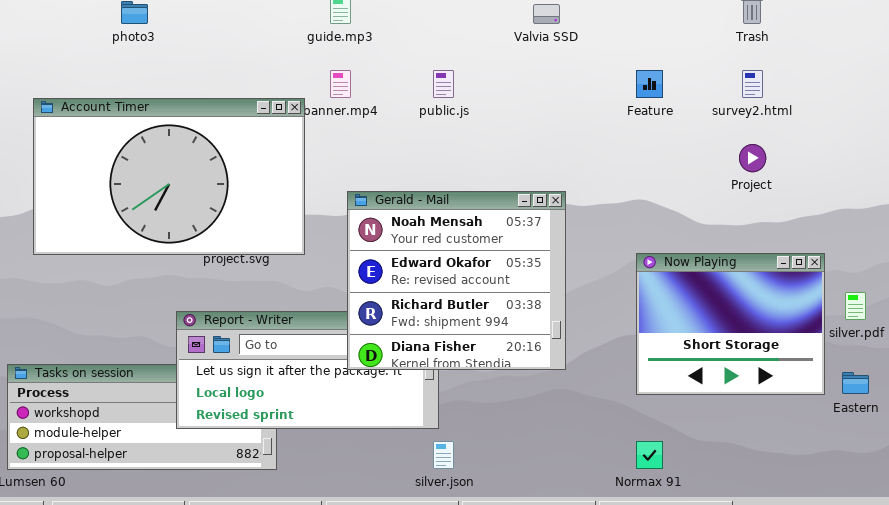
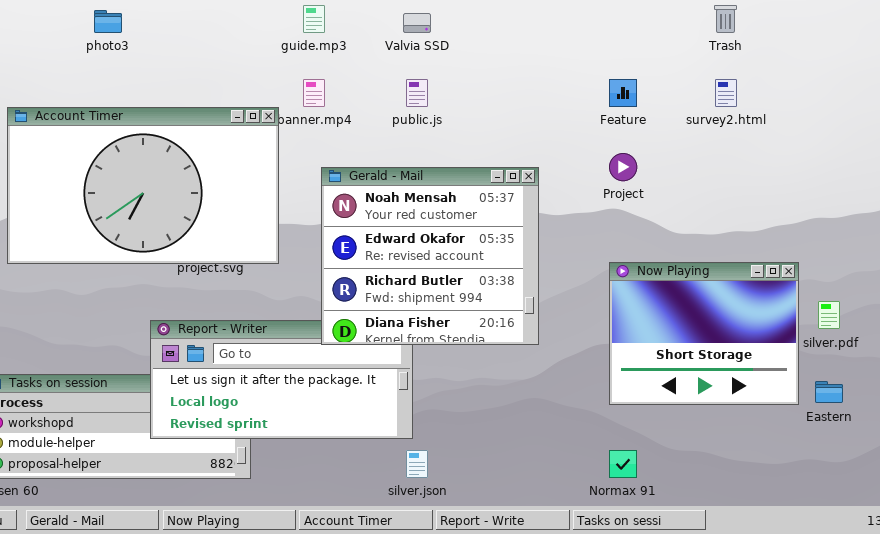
Valvia SSD: [533,4,560,24] -> [403,13,431,33], moved
Project: [739,144,766,172] -> [609,153,637,181], moved
Gerald - Mail: [347,191,566,370] -> [321,167,539,345], moved

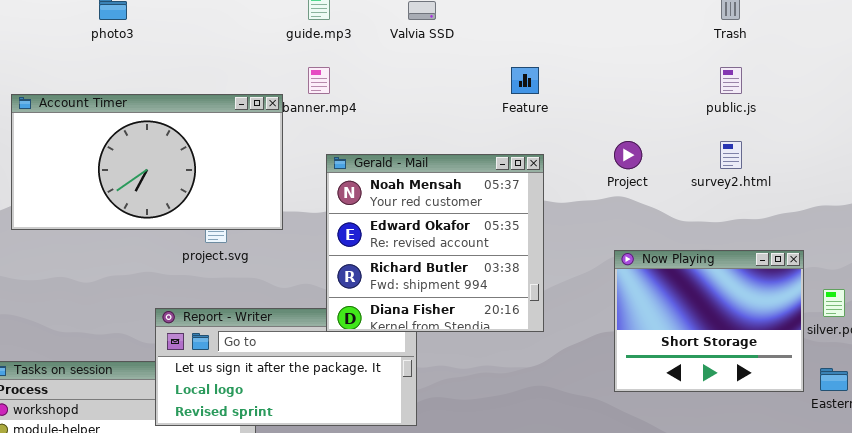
public.js: [406,79,428,107] -> [720,67,742,94], moved
Feature: [609,79,637,107] -> [511,67,539,94], moved
survey2.html: [715,79,737,107] -> [720,141,742,169], moved
Account Timer: [7,107,279,264] -> [11,94,283,230], resized

